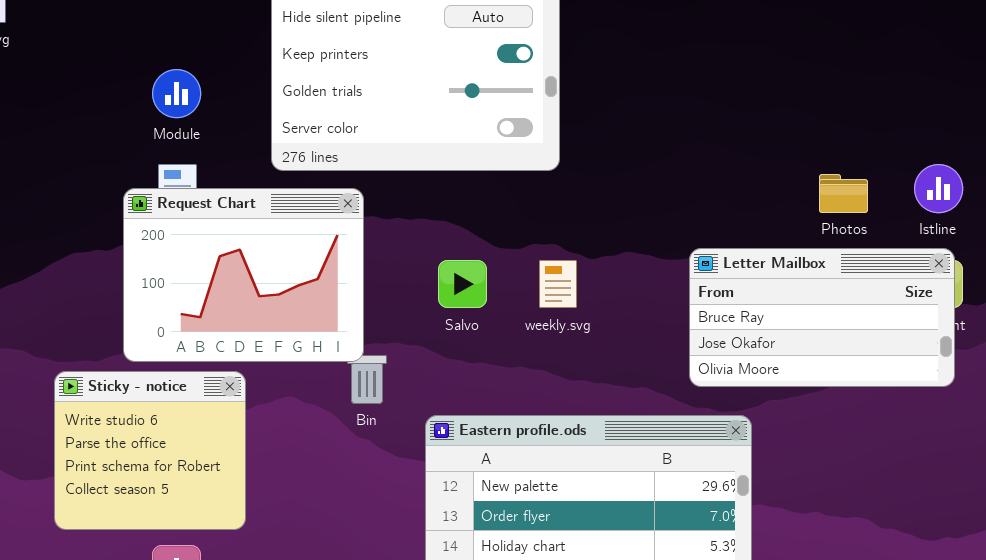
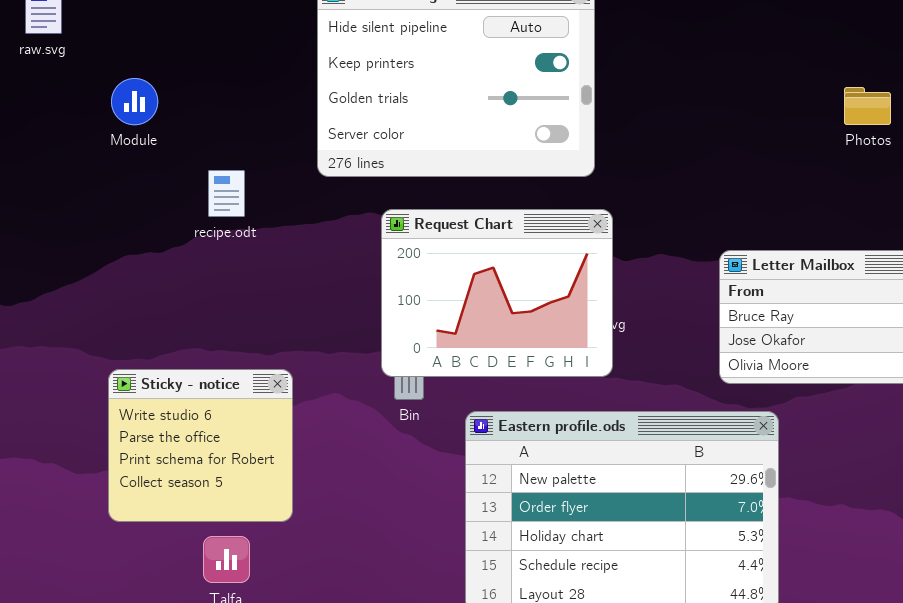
Module: [152,69,201,118] -> [111,78,158,125], moved
Photos: [819,174,868,213] -> [844,87,891,125], moved
Request Chart: [123,188,364,362] -> [381,209,613,377], moved

